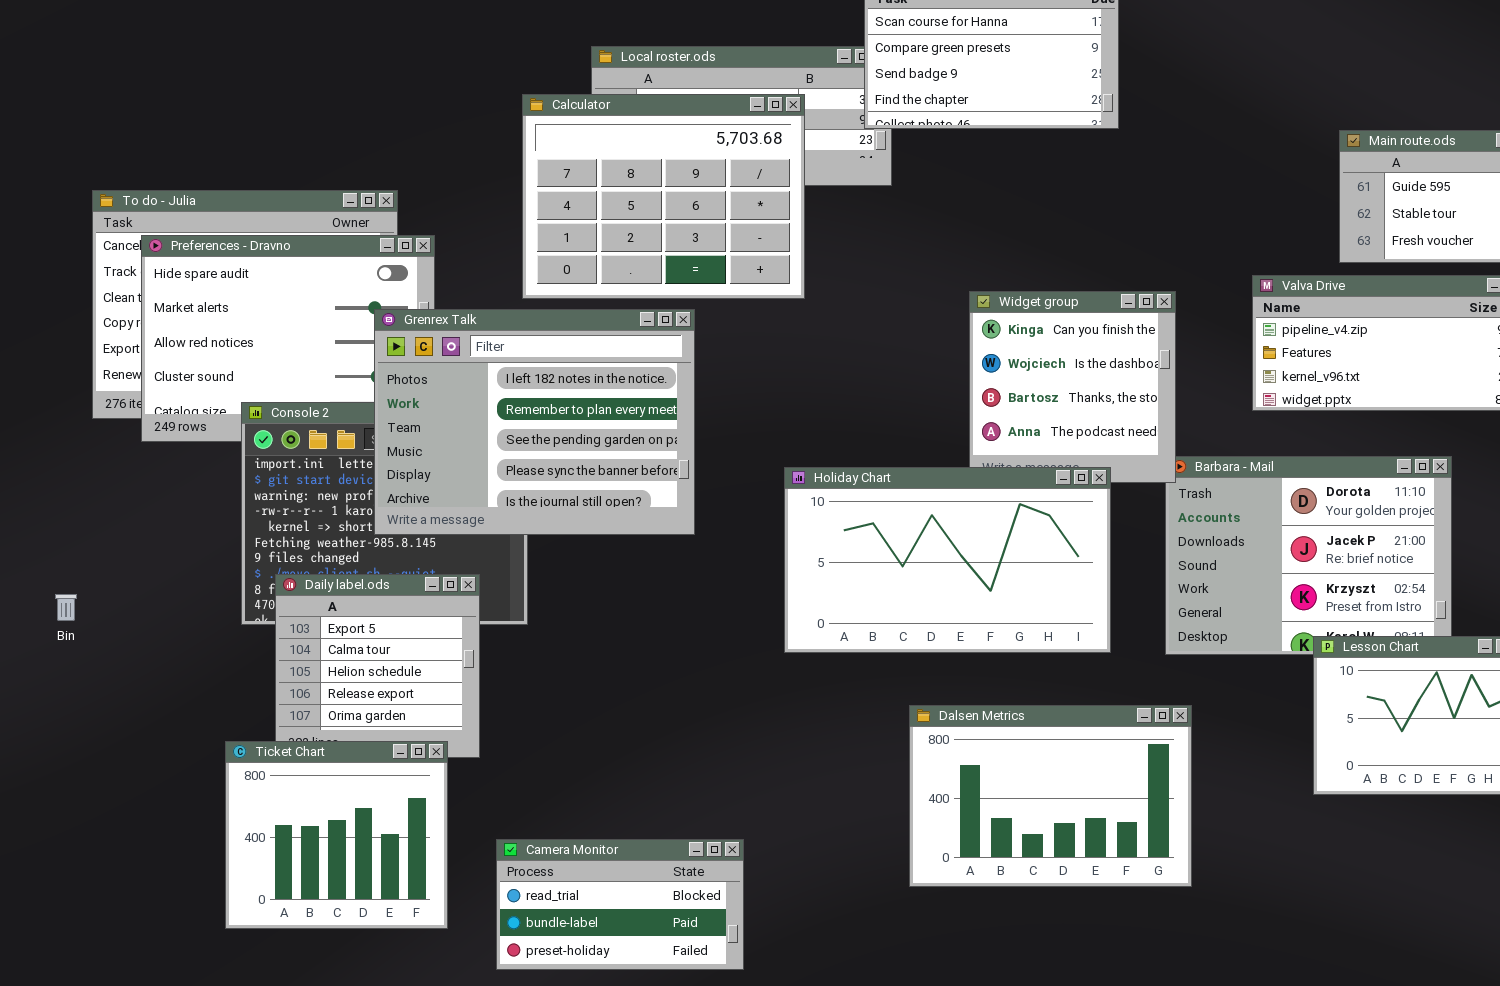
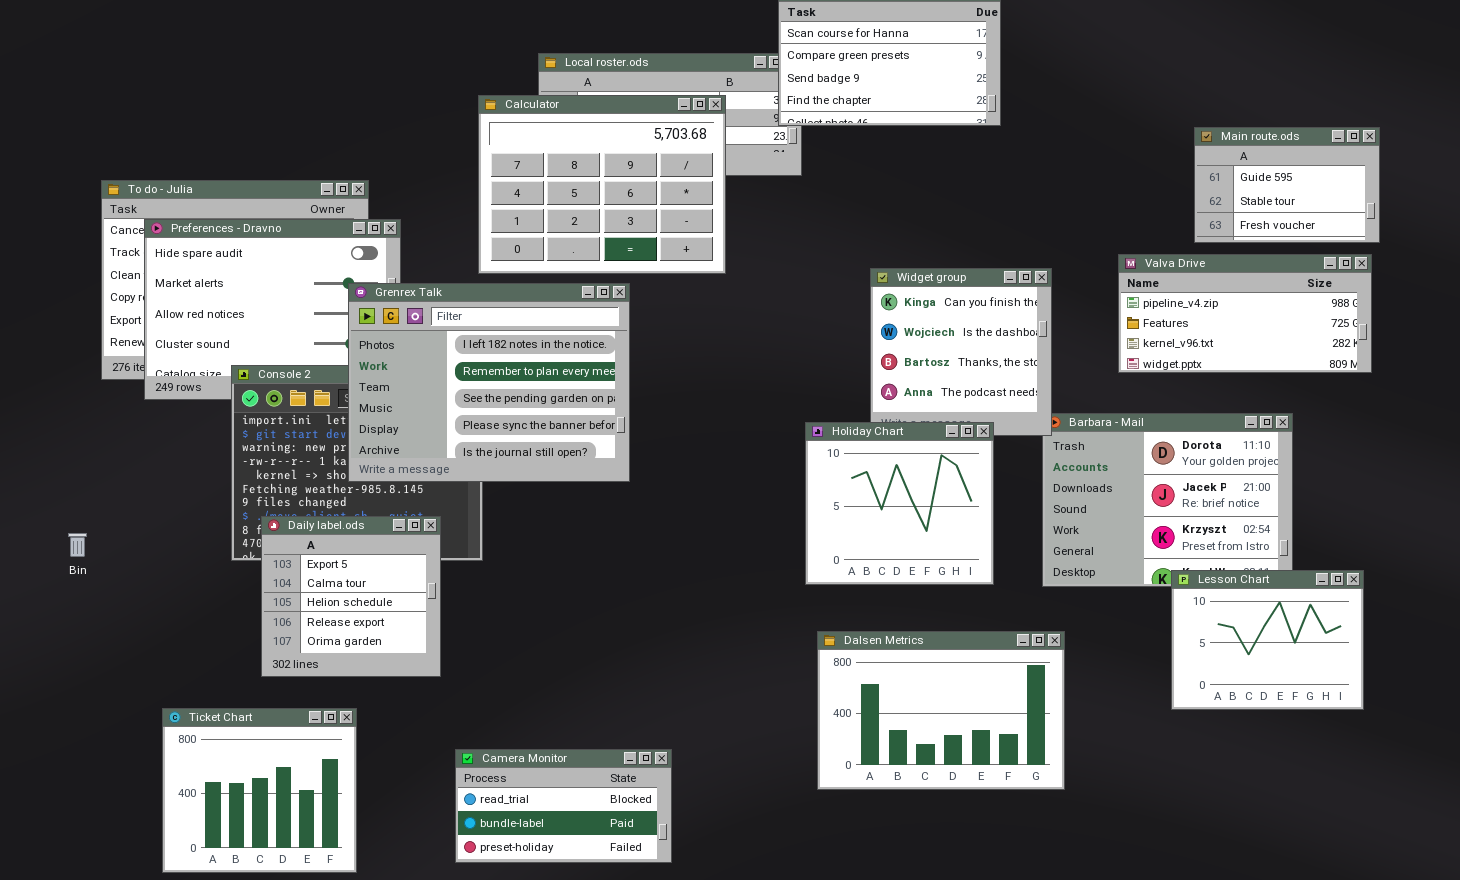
Holiday Chart: [784,467,1111,653] -> [805,422,994,585], resized
Ticket Chart: [225,741,448,929] -> [162,708,357,873], moved

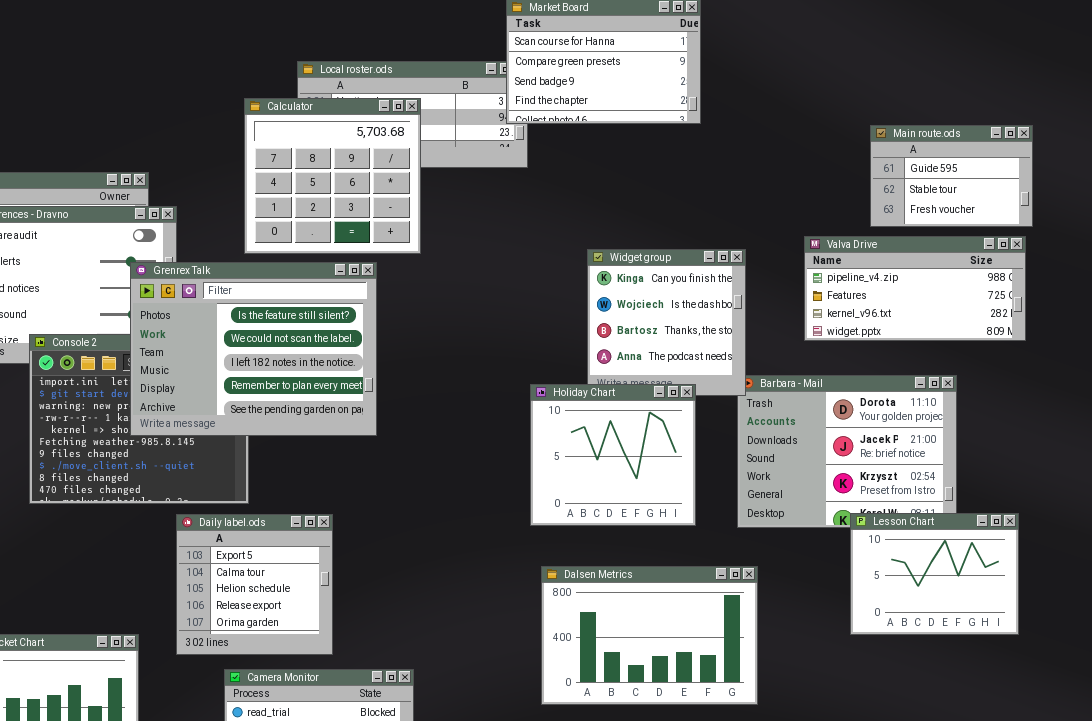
Calculator: [478,95,726,274] -> [244,98,421,254], resized
Grenrex Talk: [348,283,630,482] -> [130,262,377,436], scrolled up 2 rows
Daily label.ods: [261,516,441,677] -> [176,514,333,655], moved

